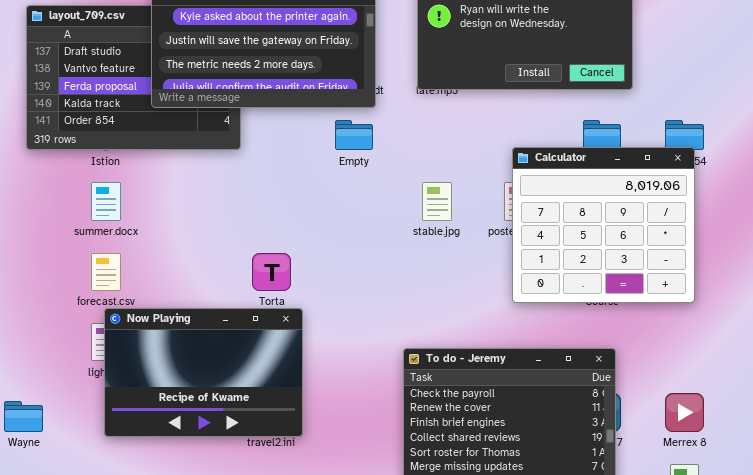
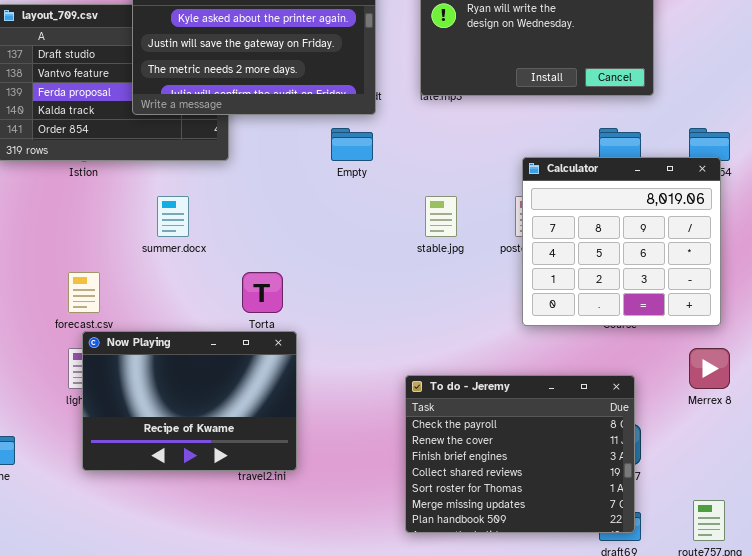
summer.docx: [91,182,121,221] -> [157,196,189,237], moved
Merrex 8: [665,393,704,432] -> [689,348,730,389], moved

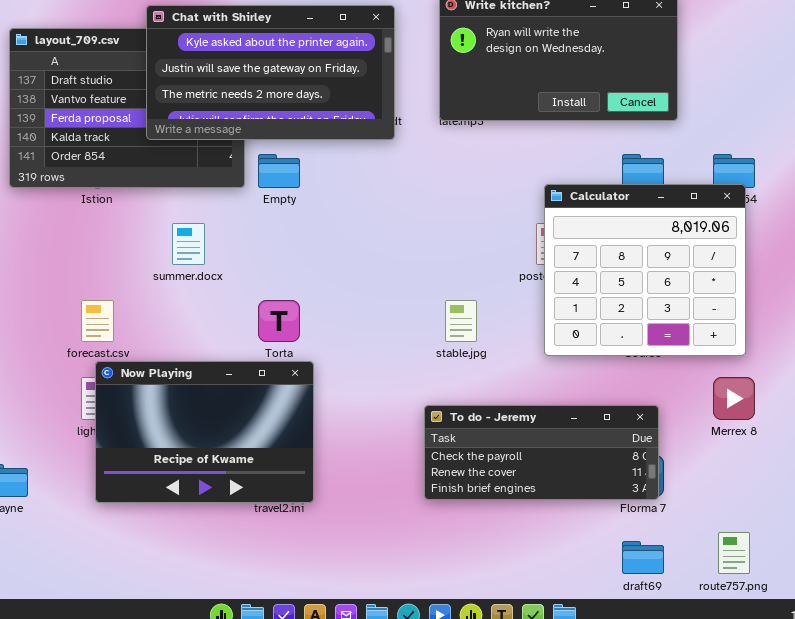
Empty: [331,128,373,161] -> [258,154,300,188], moved
stable.jpg: [425,196,457,237] -> [445,300,477,342], moved
To do - Jeremy: [405,375,635,533] -> [424,405,659,500], resized

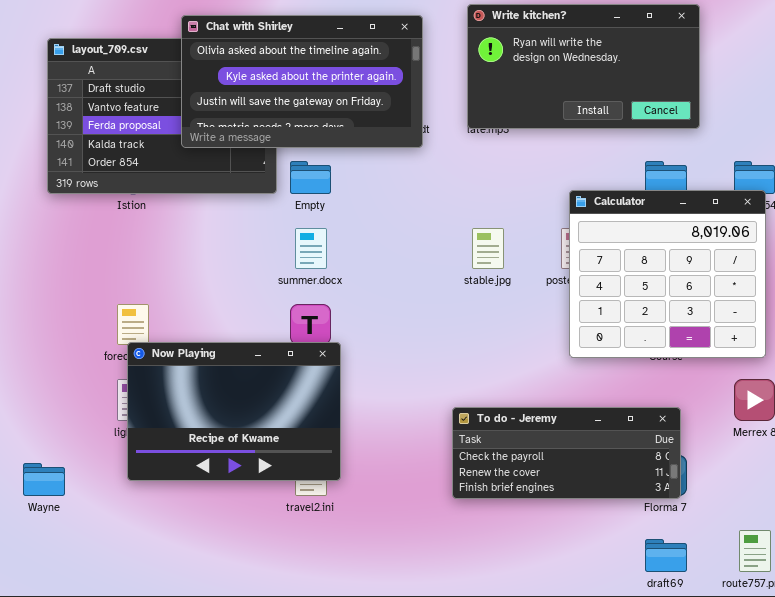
Chat with Shirley: [146,5,395,140] -> [181,15,423,148], scrolled up 1 row
summer.docx: [172,223,205,265] -> [295,228,327,269], moved
stable.jpg: [445,300,477,342] -> [472,228,504,269], moved
Now Playing: [95,361,314,503] -> [127,342,341,481], moved

